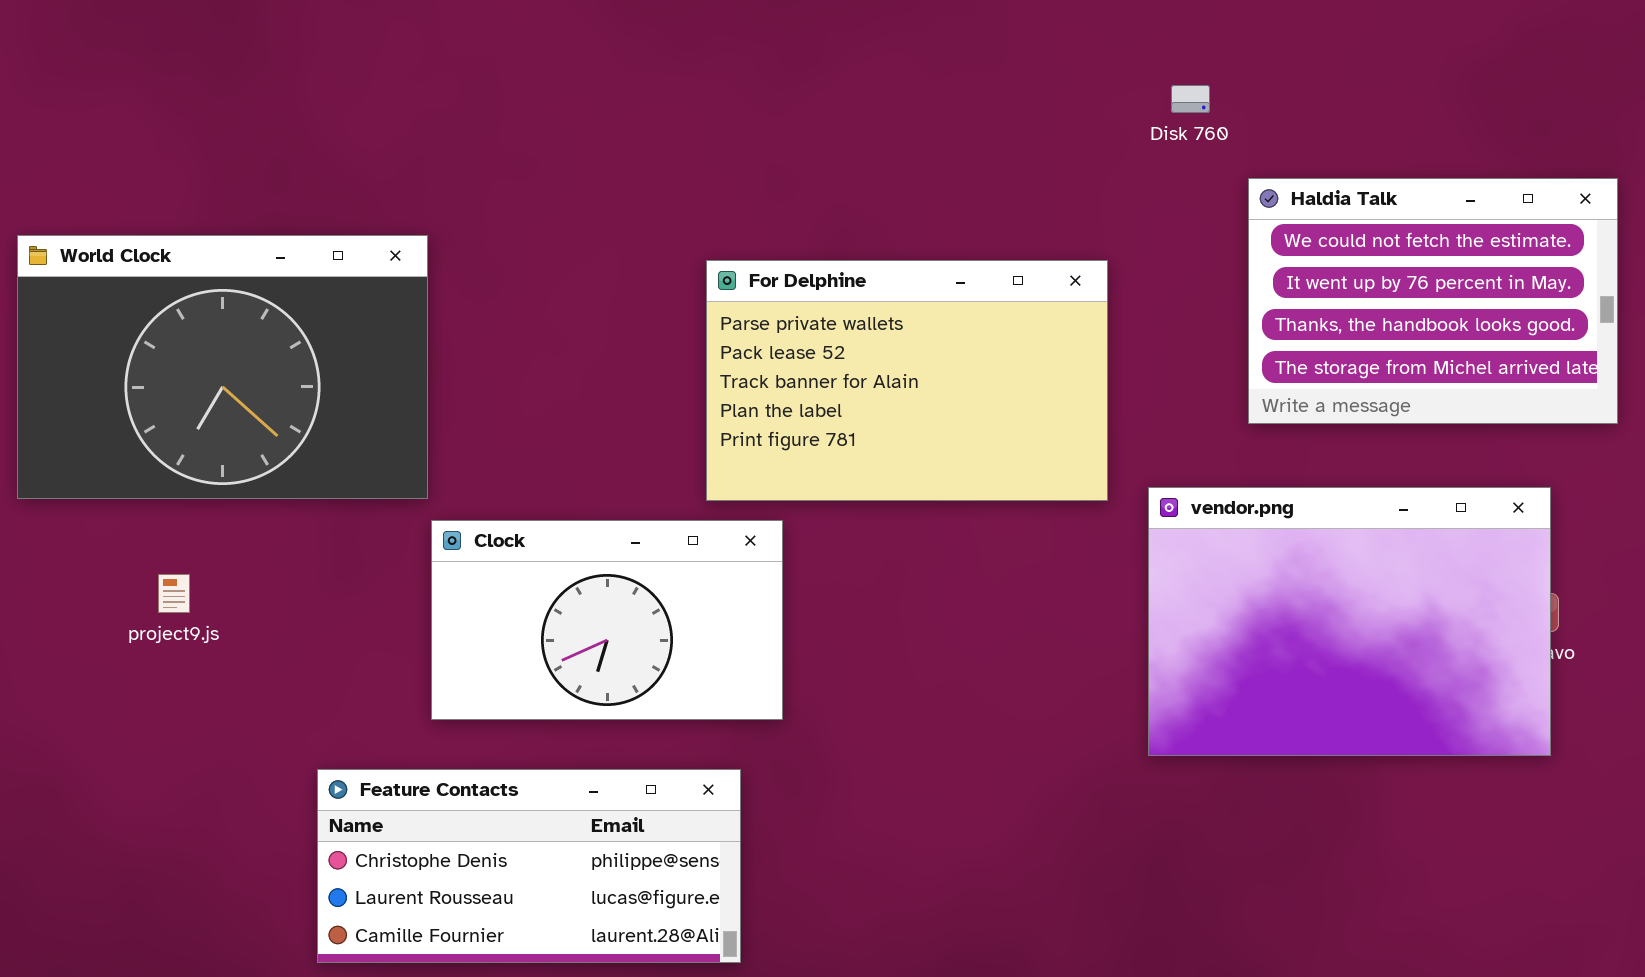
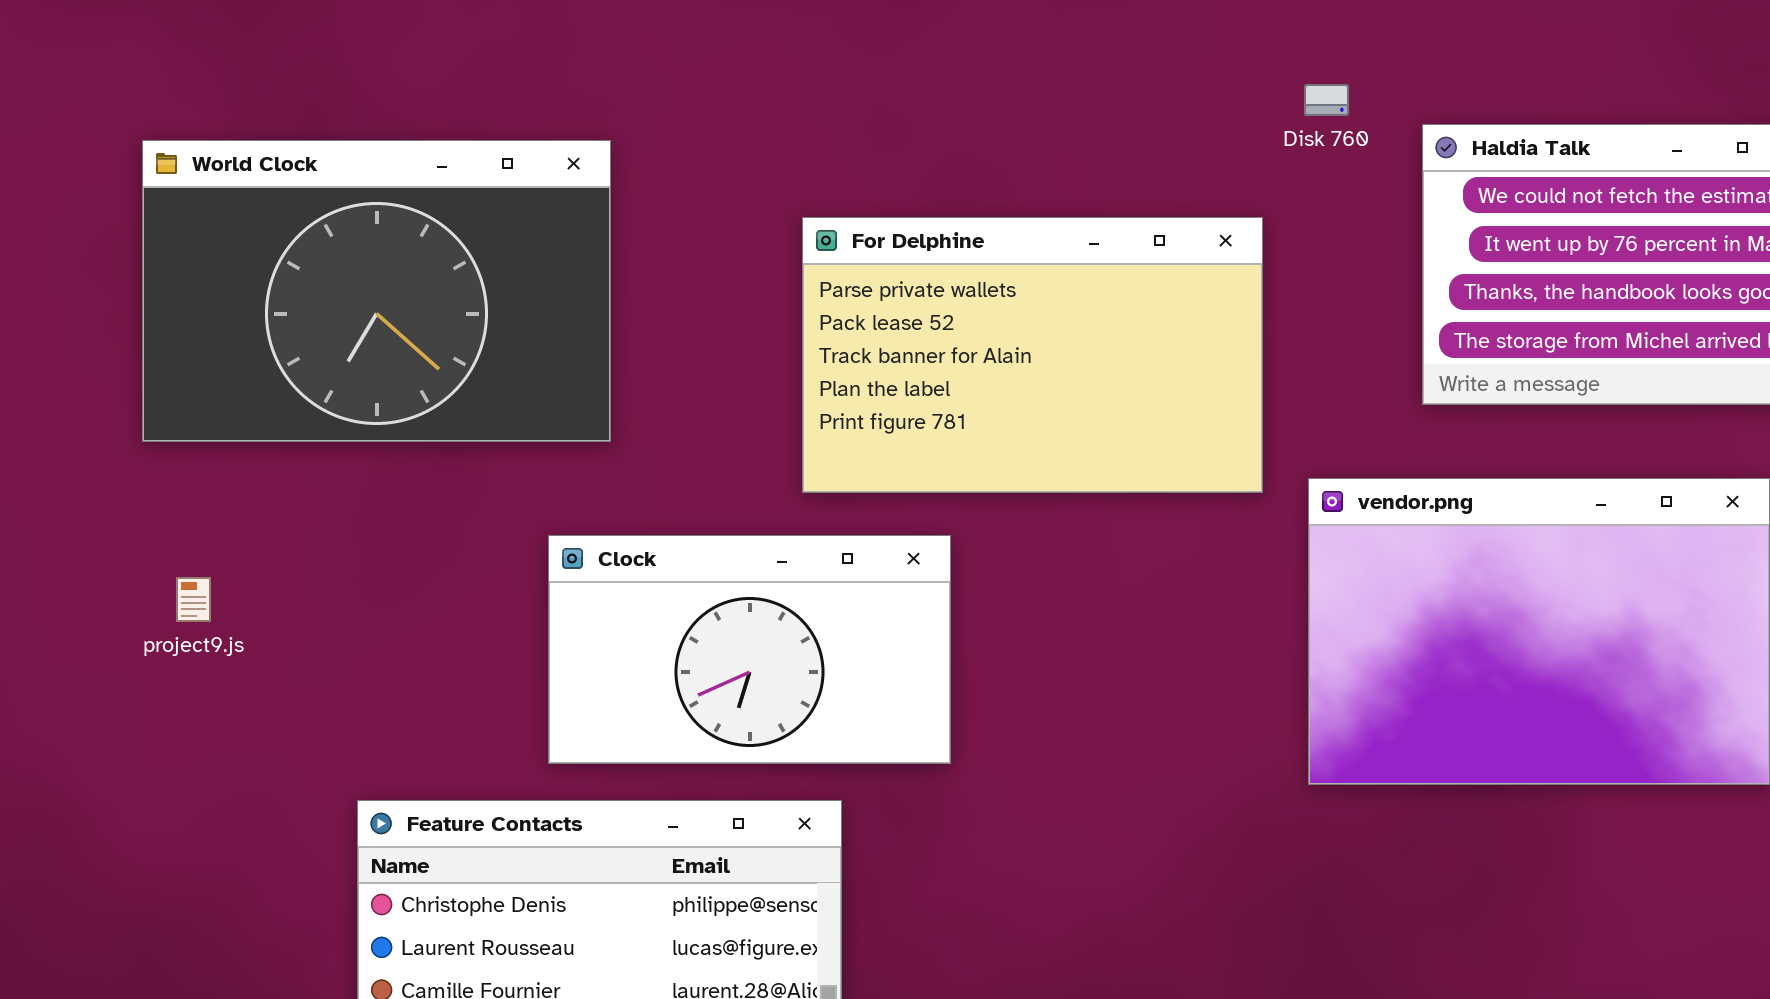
Disk 760: [1171,85,1210,113] -> [1304,84,1349,116], moved
World Clock: [17,235,428,499] -> [142,140,611,442], moved
Clock: [431,520,783,720] -> [548,535,951,764], moved

